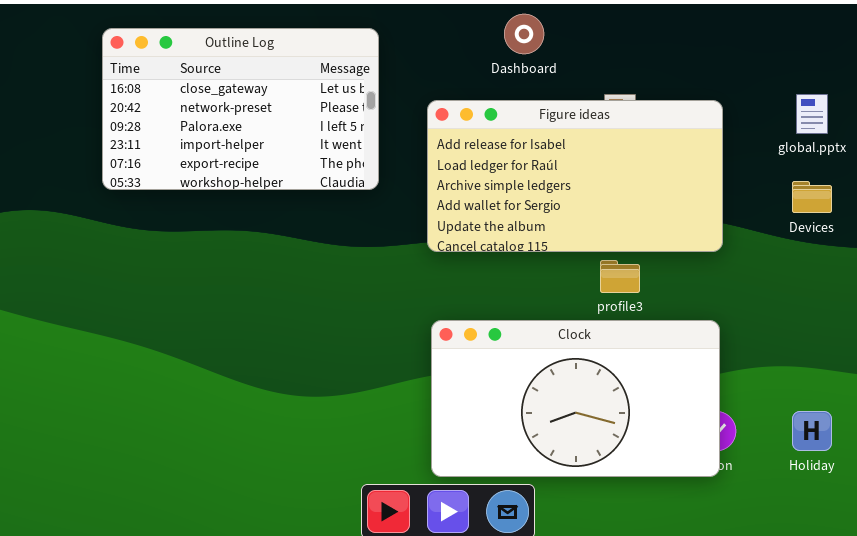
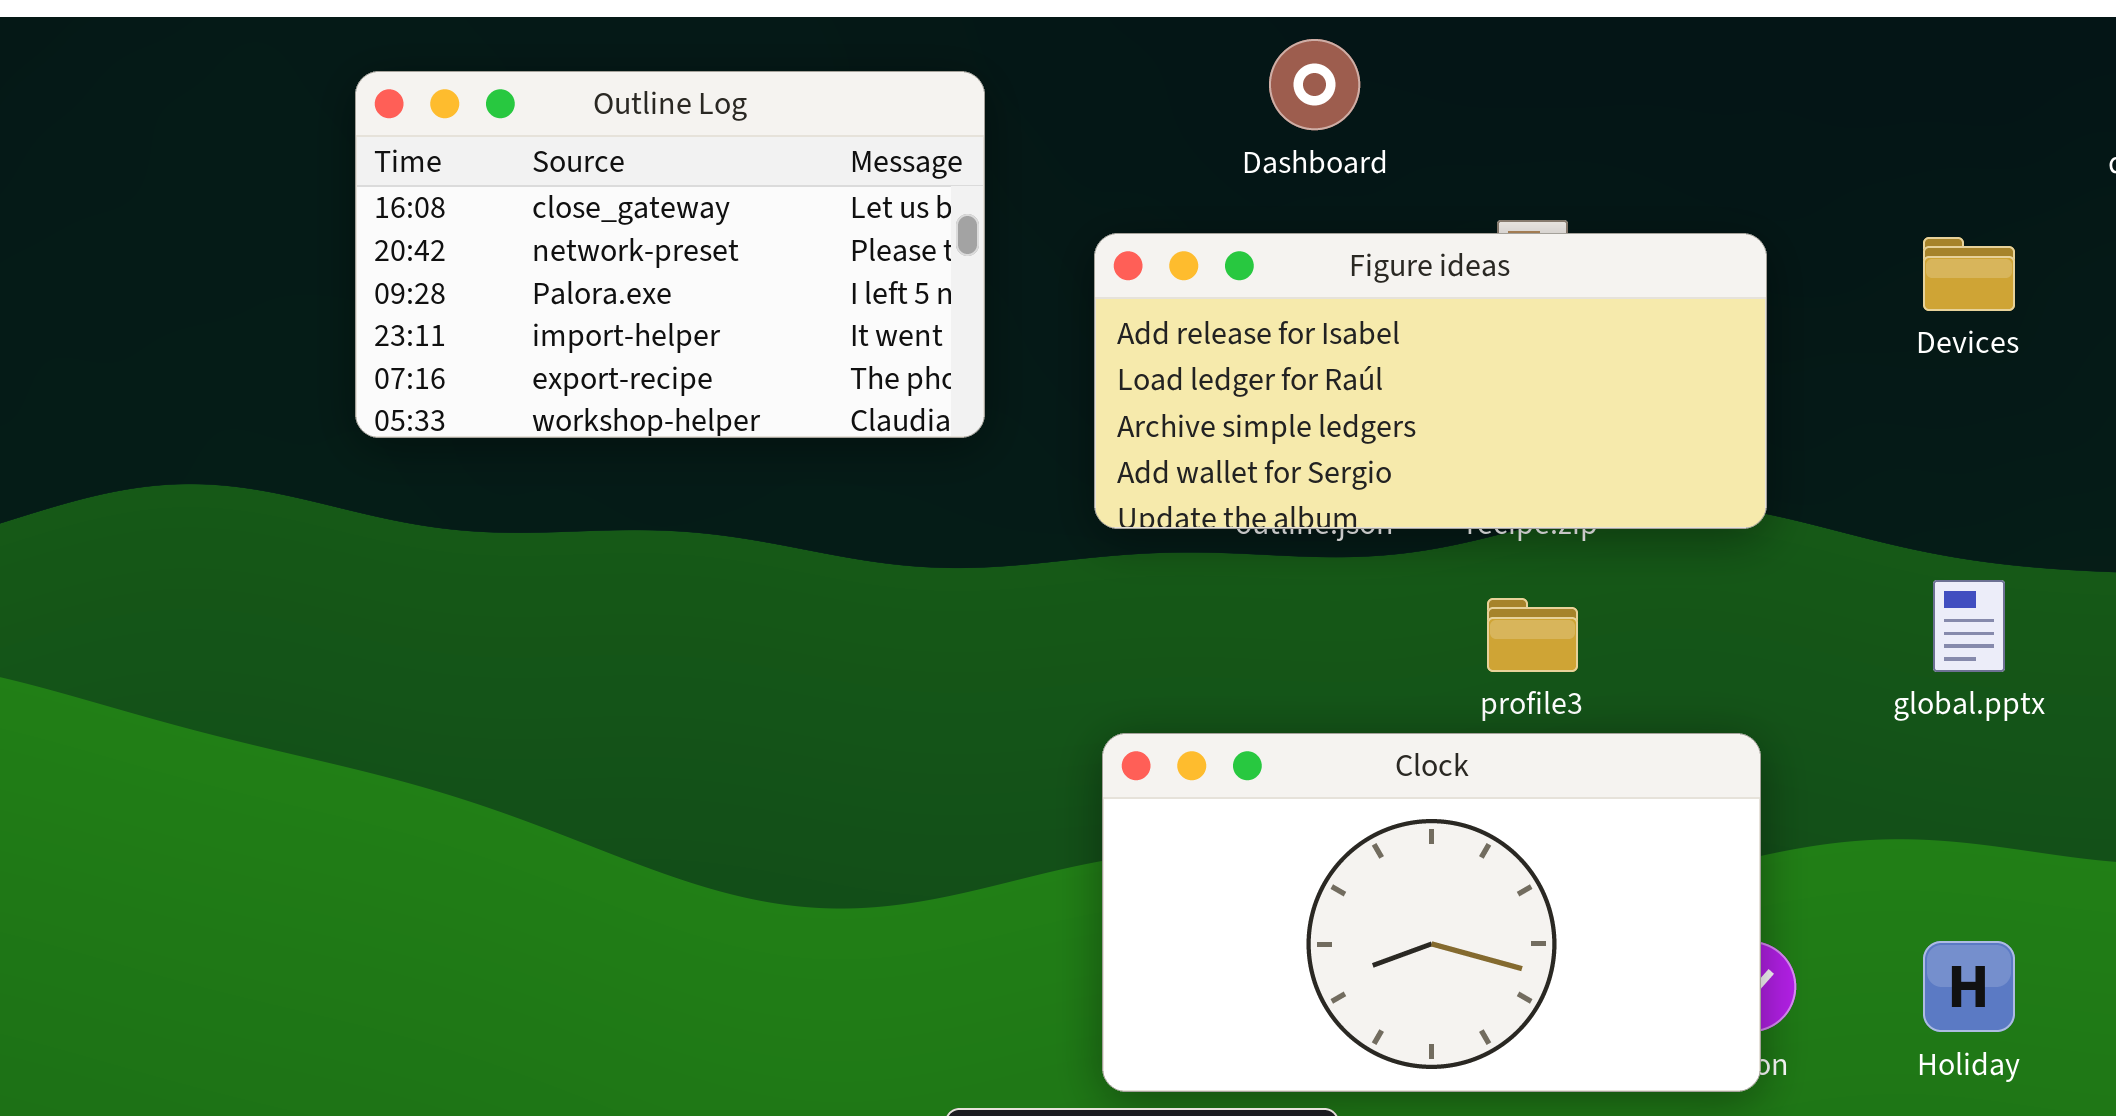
global.pptx: [796,94,828,134] -> [1933,580,2005,672], moved
Figure ideas: [427,100,723,252] -> [1094,233,1767,529], resized
Devices: [792,181,832,213] -> [1923,237,2015,311], moved

